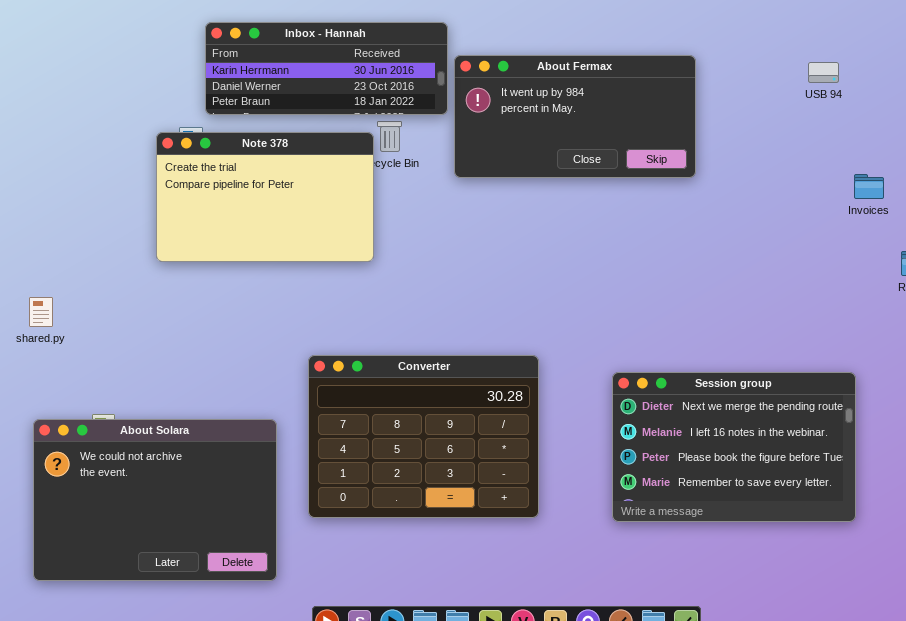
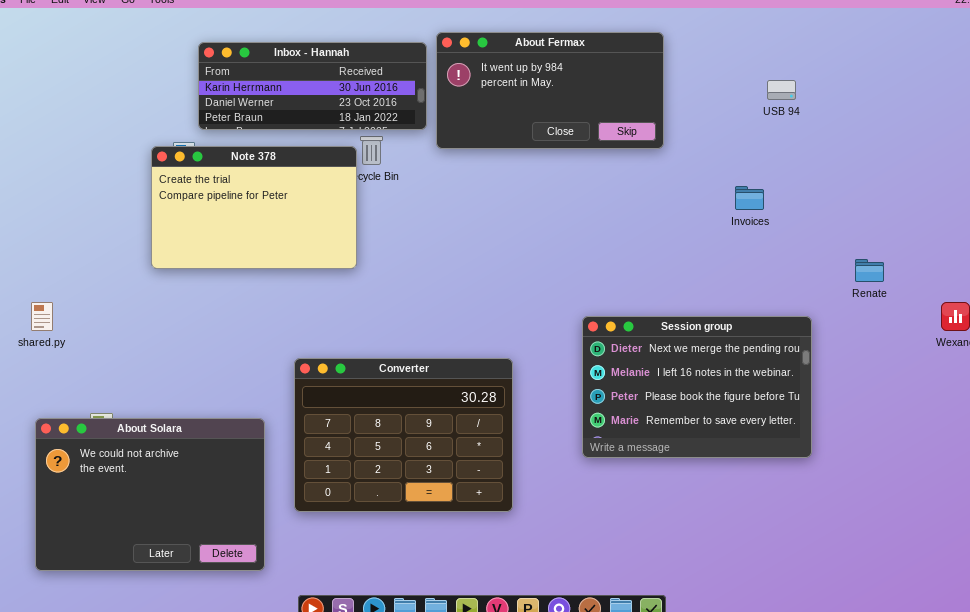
About Fermax: [454,55,696,178] -> [436,32,664,149], moved
Invoices: [854,174,884,199] -> [735,186,764,210], moved
Session group: [612,372,856,522] -> [582,316,812,458], moved

